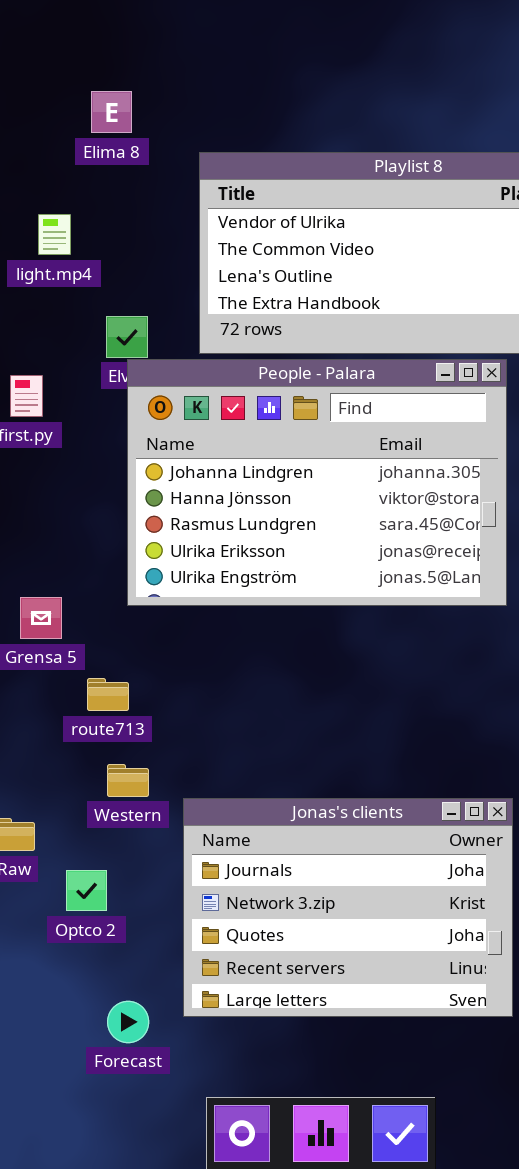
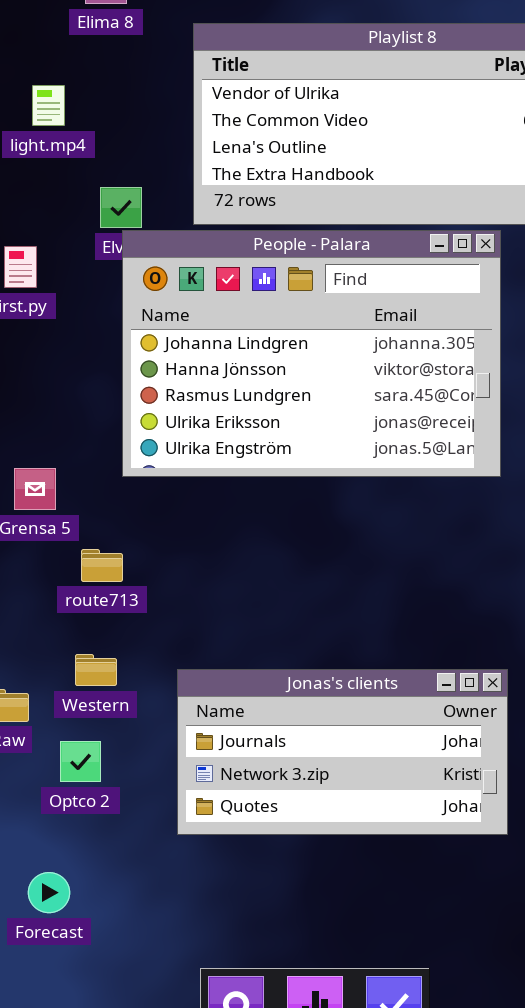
Western: [107,764,149,797] -> [75,654,117,686], moved
Jonas's clients: [183,798,513,1017] -> [177,669,508,835], resized
Forecast: [107,1001,149,1043] -> [28,872,70,913], moved

